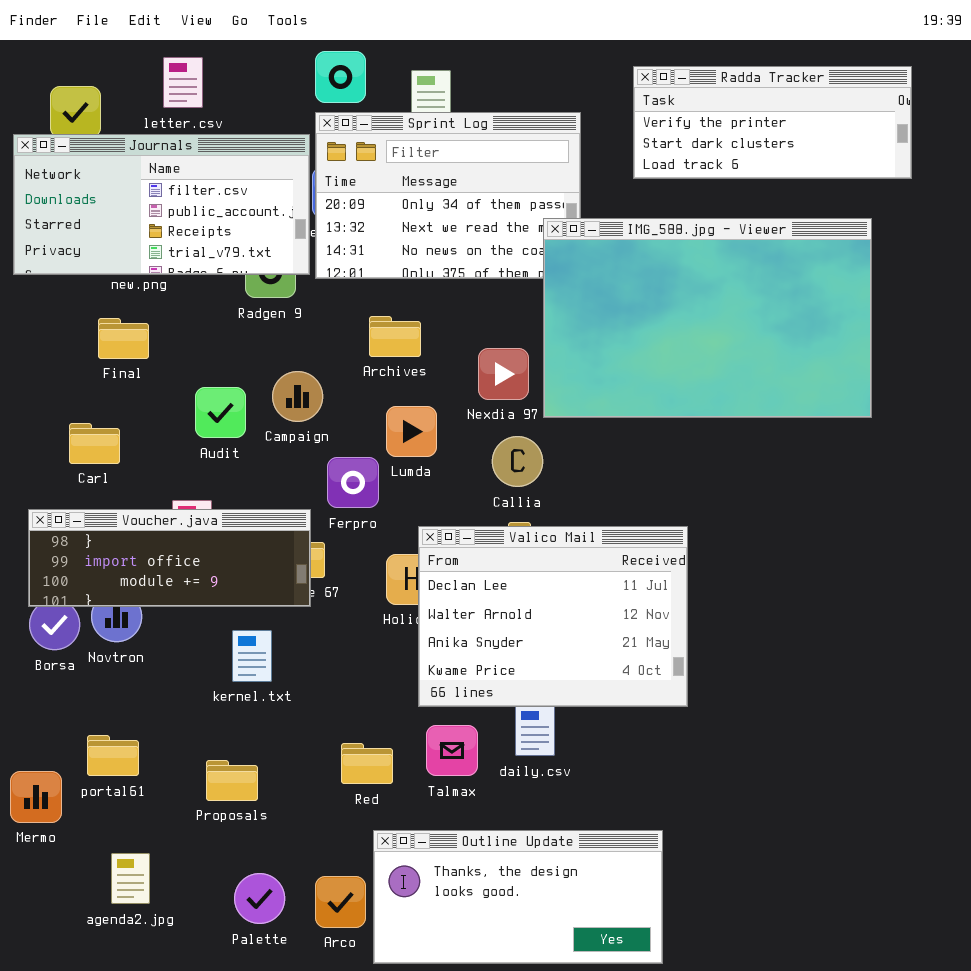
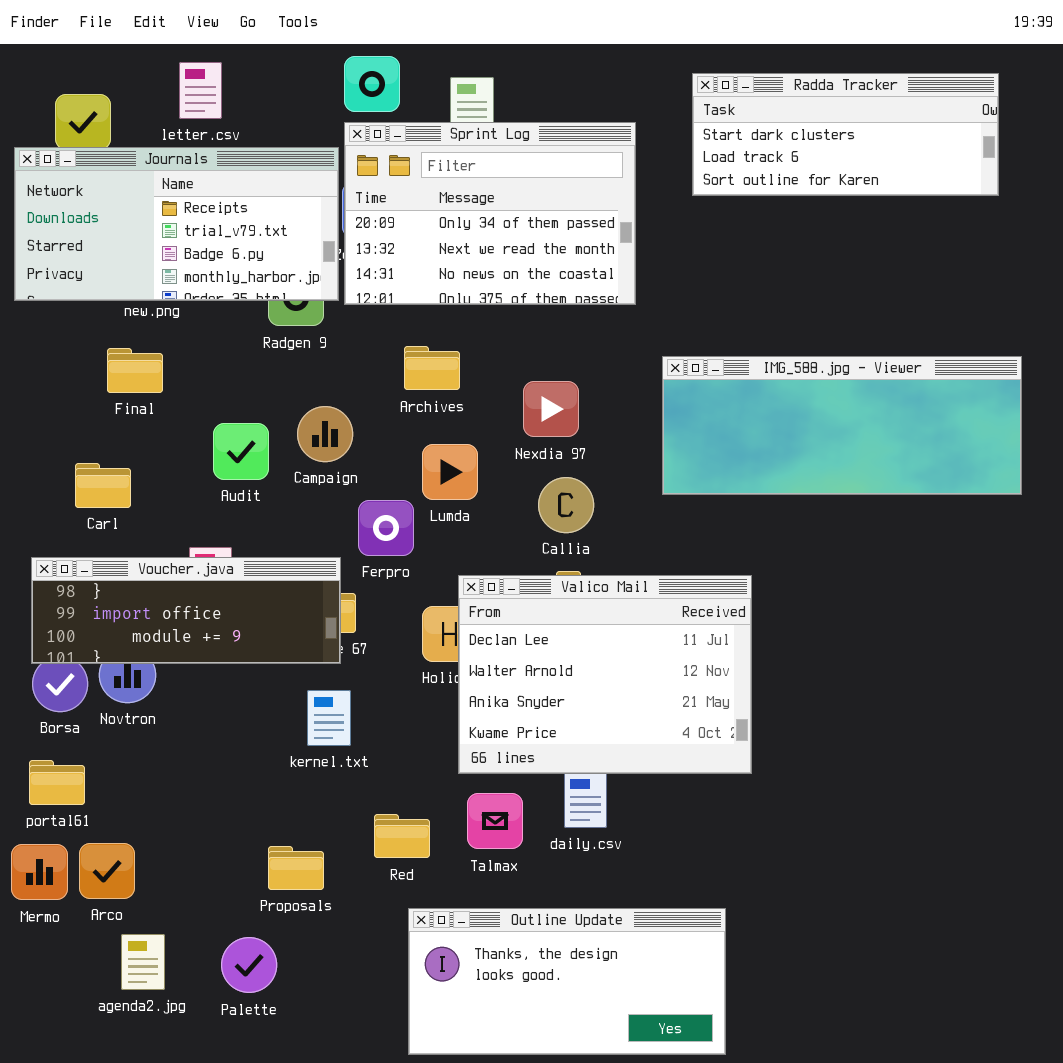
Radda Tracker: [633,66,912,179] -> [692,73,999,196], scrolled down 1 row
Journals: [13,134,310,275] -> [14,147,339,301], scrolled down 2 rows
IMG_588.jpg - Viewer: [543,218,872,418] -> [662,356,1022,495], moved, resized
kernel.txt: [232,630,272,682] -> [307,690,351,746], moved
portal61: [87,735,139,776] -> [29,760,85,805], moved
Proposals: [206,760,258,801] -> [268,846,324,890], moved
Palette: [234,873,285,924] -> [221,937,277,993], moved
Arco: [315,876,366,928] -> [79,843,135,899], moved

